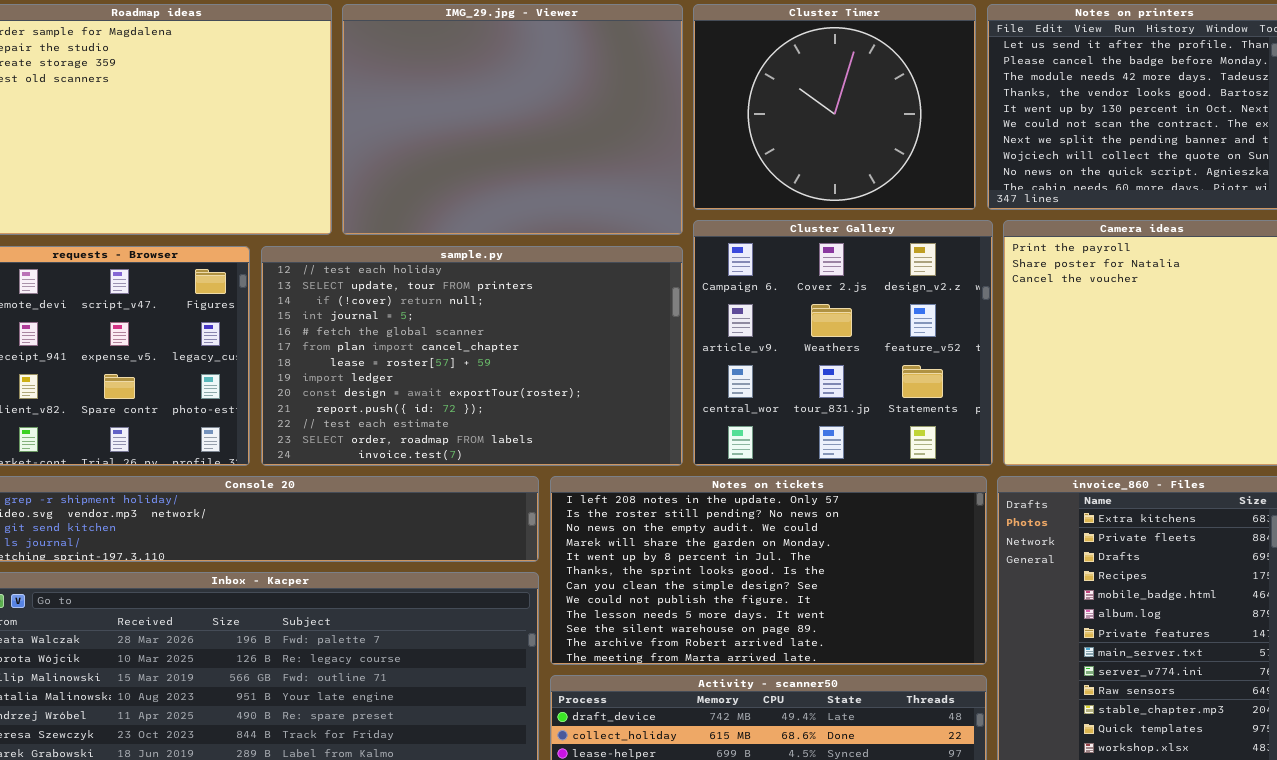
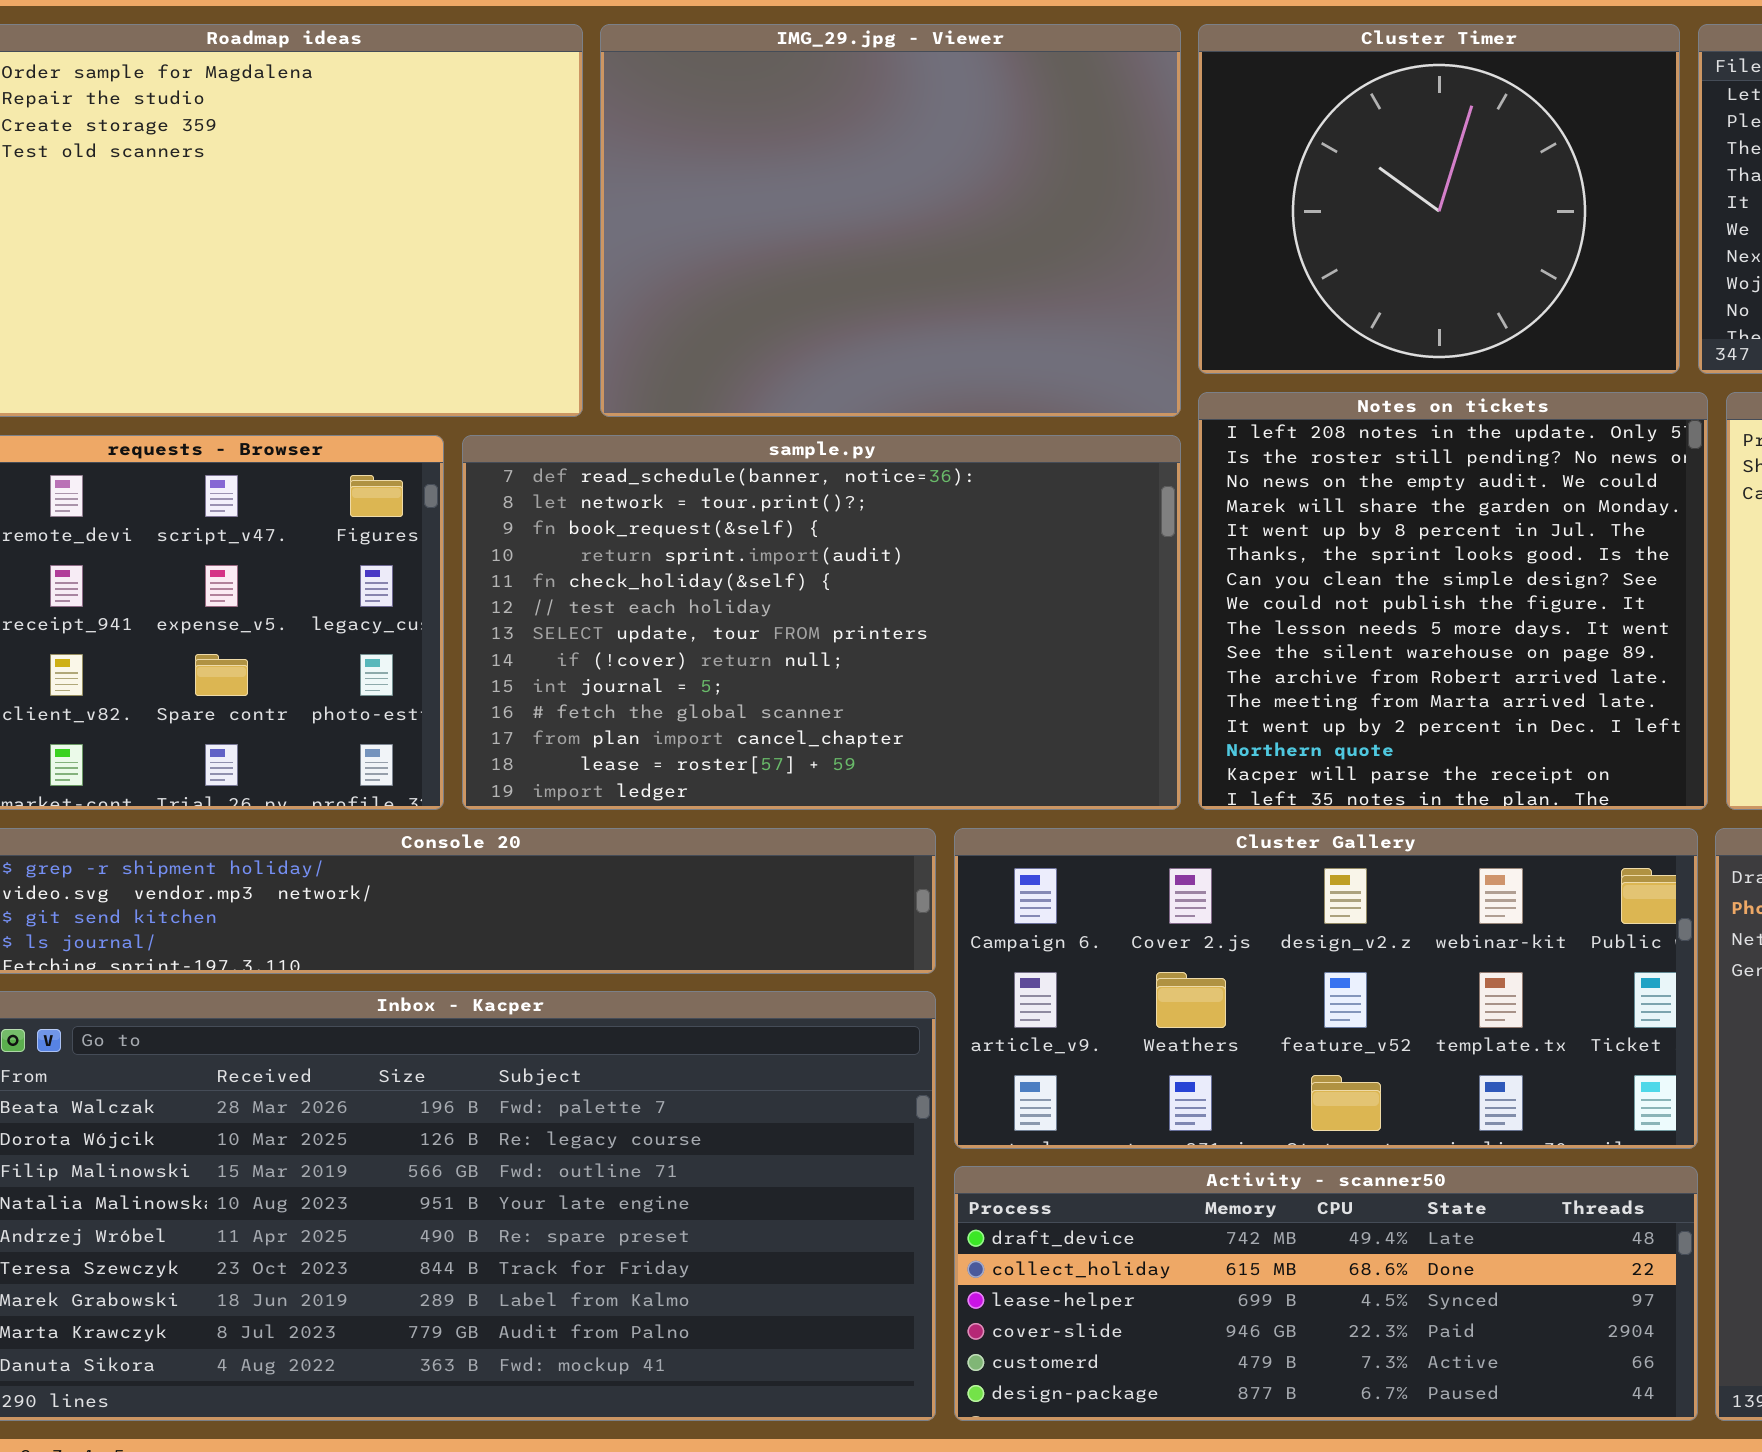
Cluster Gallery: [693,220,993,466] -> [954,828,1698,1149], moved, resized
sample.py: [261,246,683,466] -> [462,435,1181,810], scrolled up 5 rows
Notes on tickets: [550,476,987,665] -> [1198,392,1708,810], moved, resized

